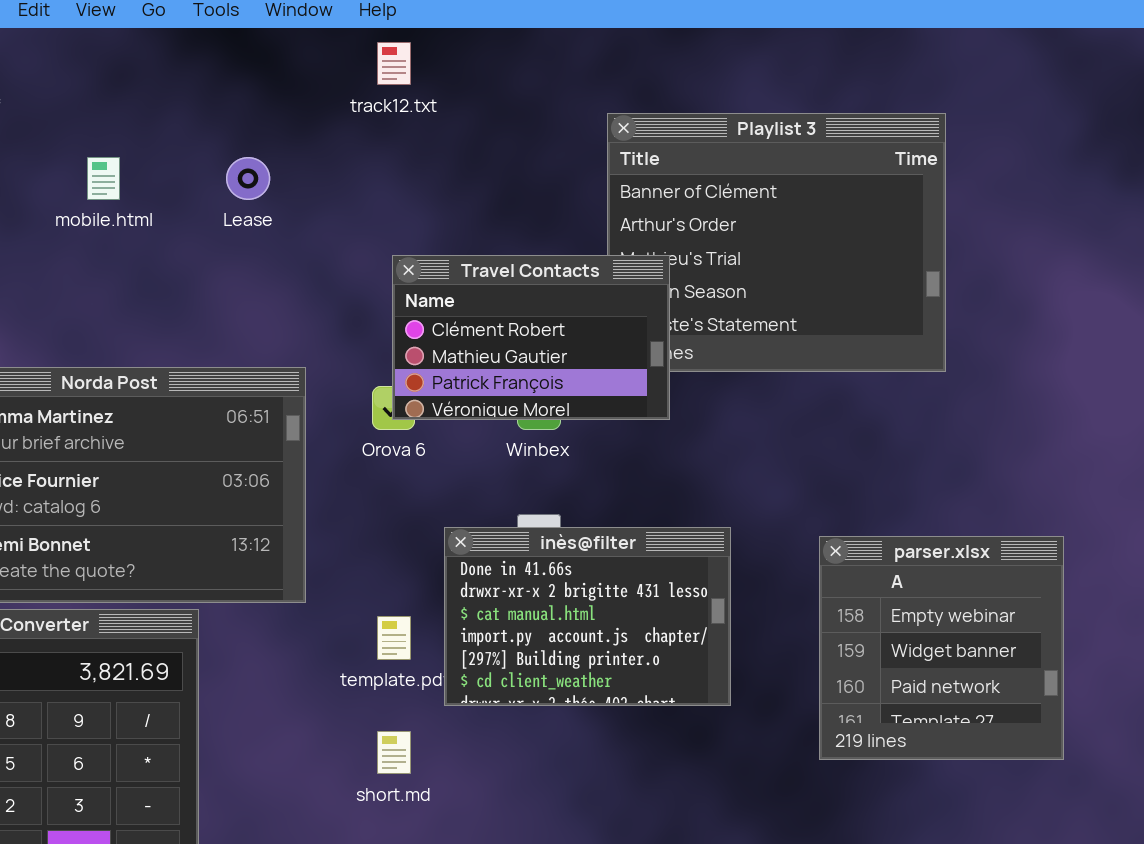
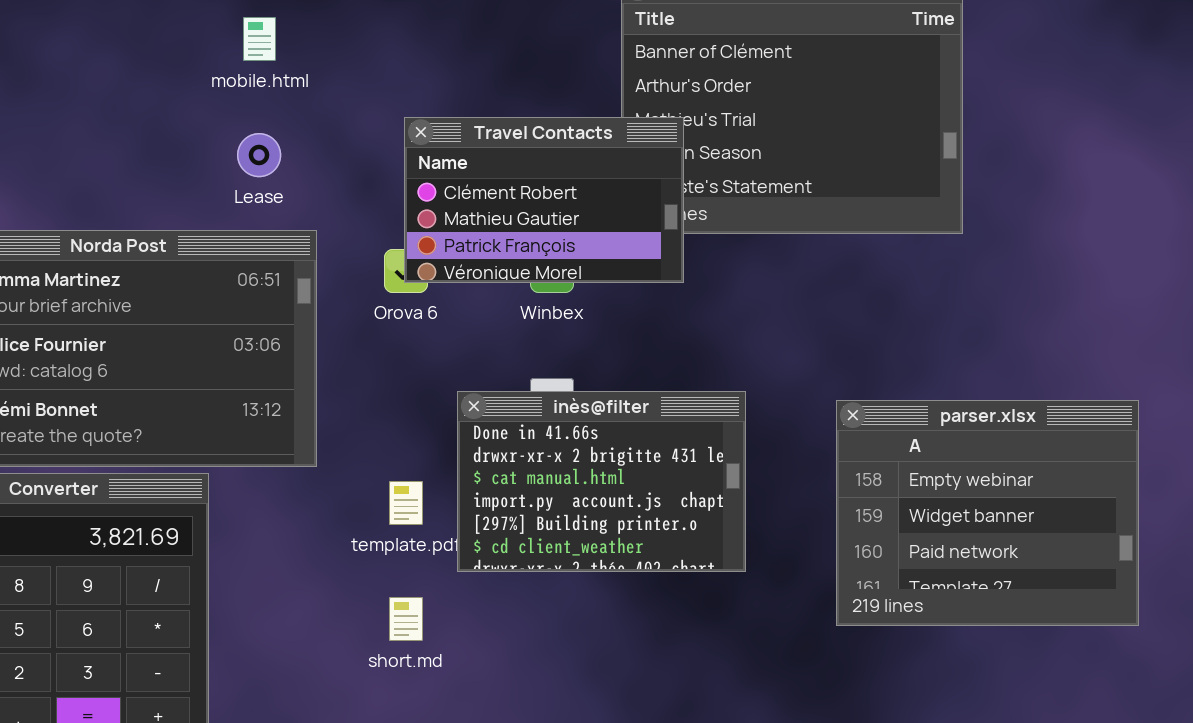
mobile.html: [87,157,120,200] -> [243,17,276,61], moved
Lease: [226,157,270,200] -> [237,133,281,177], moved
parser.xlsx: [819,536,1064,760] -> [836,400,1139,626], resized

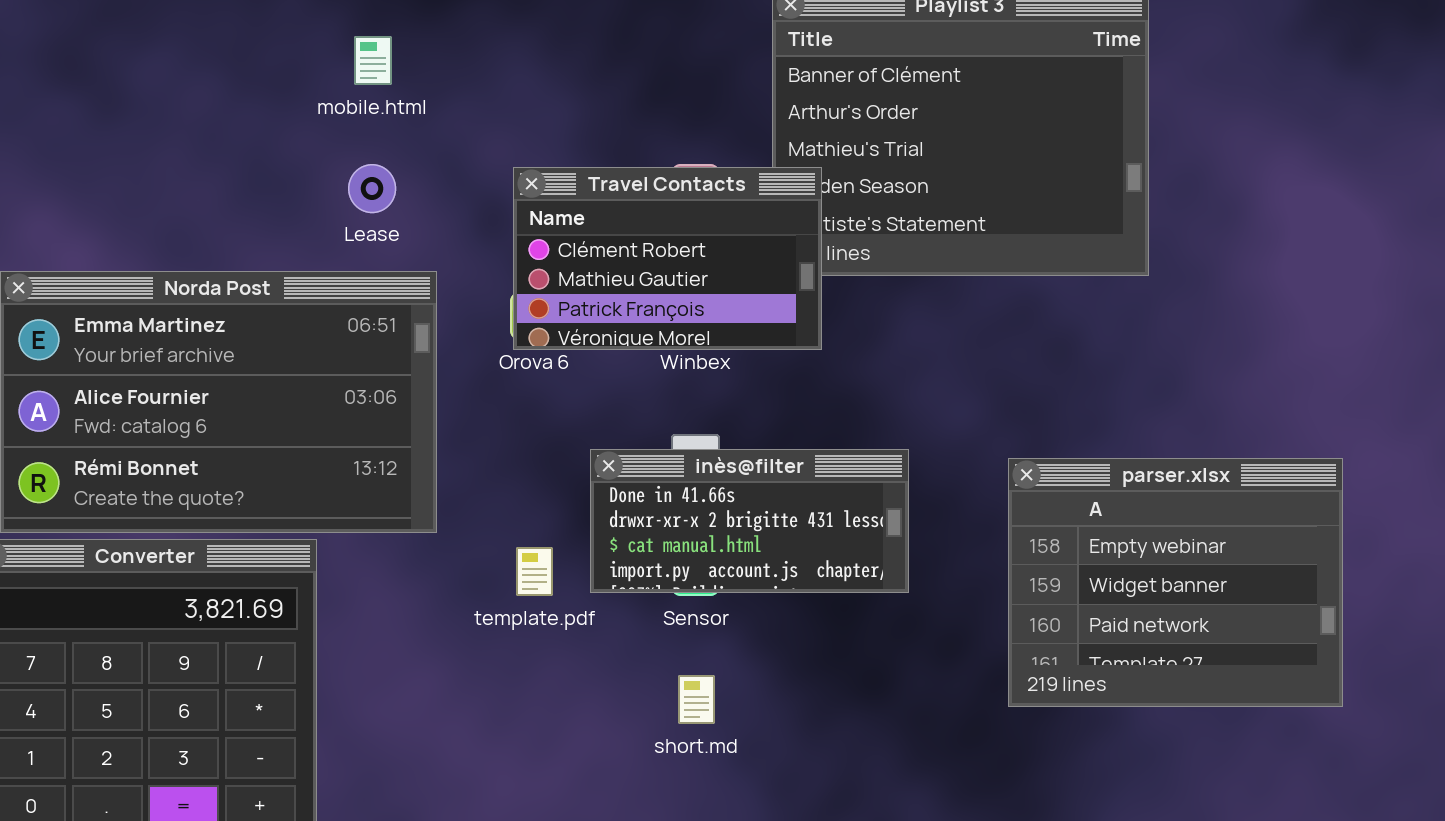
Travel Contacts: [404,117,684,283] -> [513,167,822,350], moved
inès@filter: [457,391,746,572] -> [590,449,909,593], resized
short.md: [389,597,423,641] -> [678,675,715,724], moved

